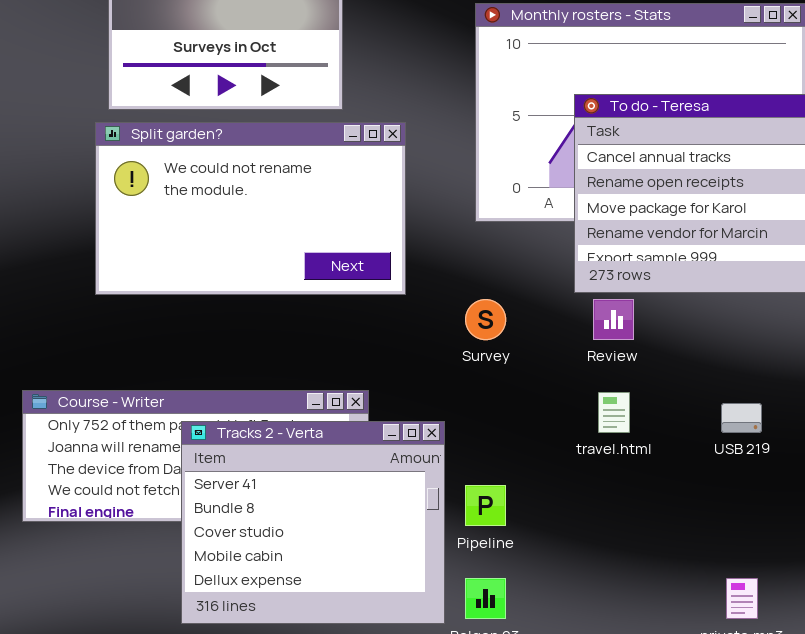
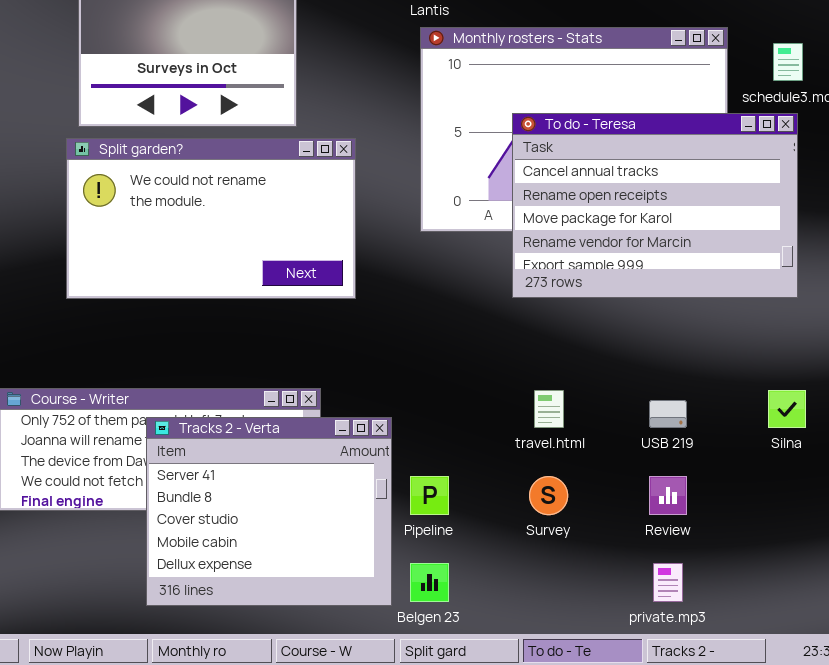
Survey: [465,299,506,340] -> [529,476,568,515], moved
Review: [593,299,634,340] -> [649,476,687,515], moved

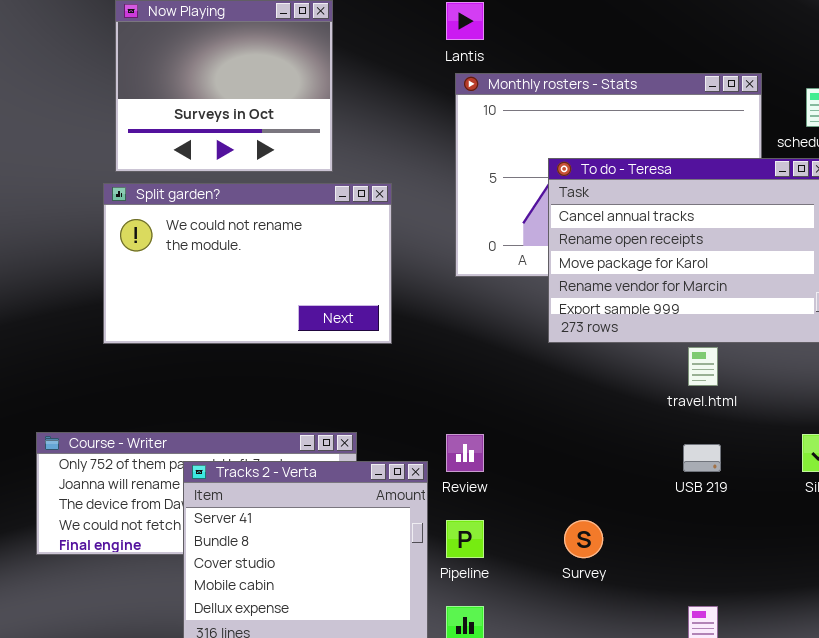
travel.html: [534,390,564,428] -> [688,347,718,386], moved
Review: [649,476,687,515] -> [446,434,484,472], moved

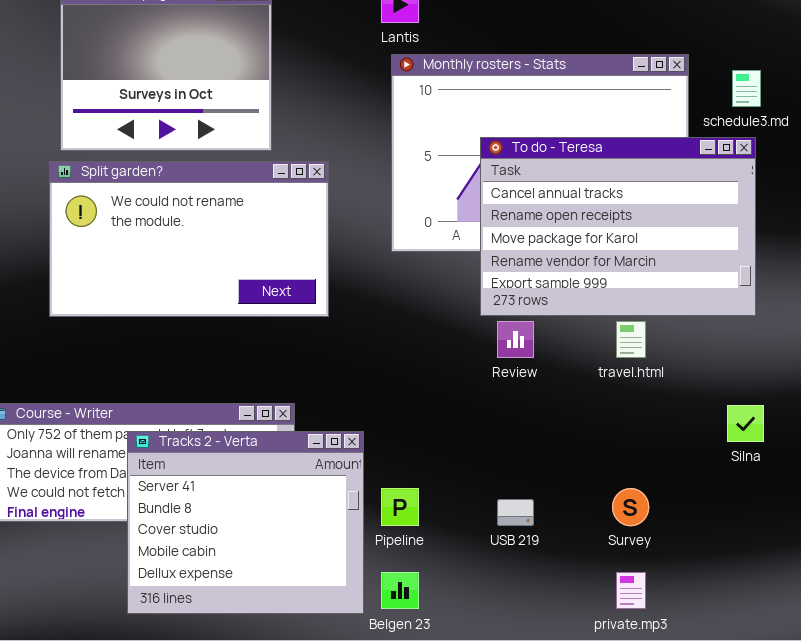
Review: [446,434,484,472] -> [497,321,534,358], moved
USB 219: [683,444,721,472] -> [497,499,534,526], moved
Survey: [564,520,603,558] -> [612,488,649,526], moved

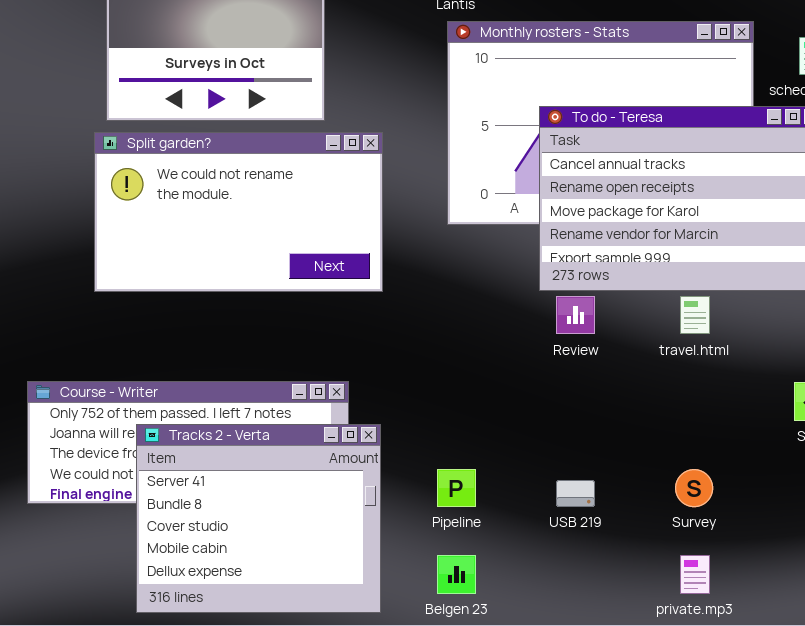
Tracks 2 - Verta: [127,431,364,614] -> [136,424,381,613], moved

